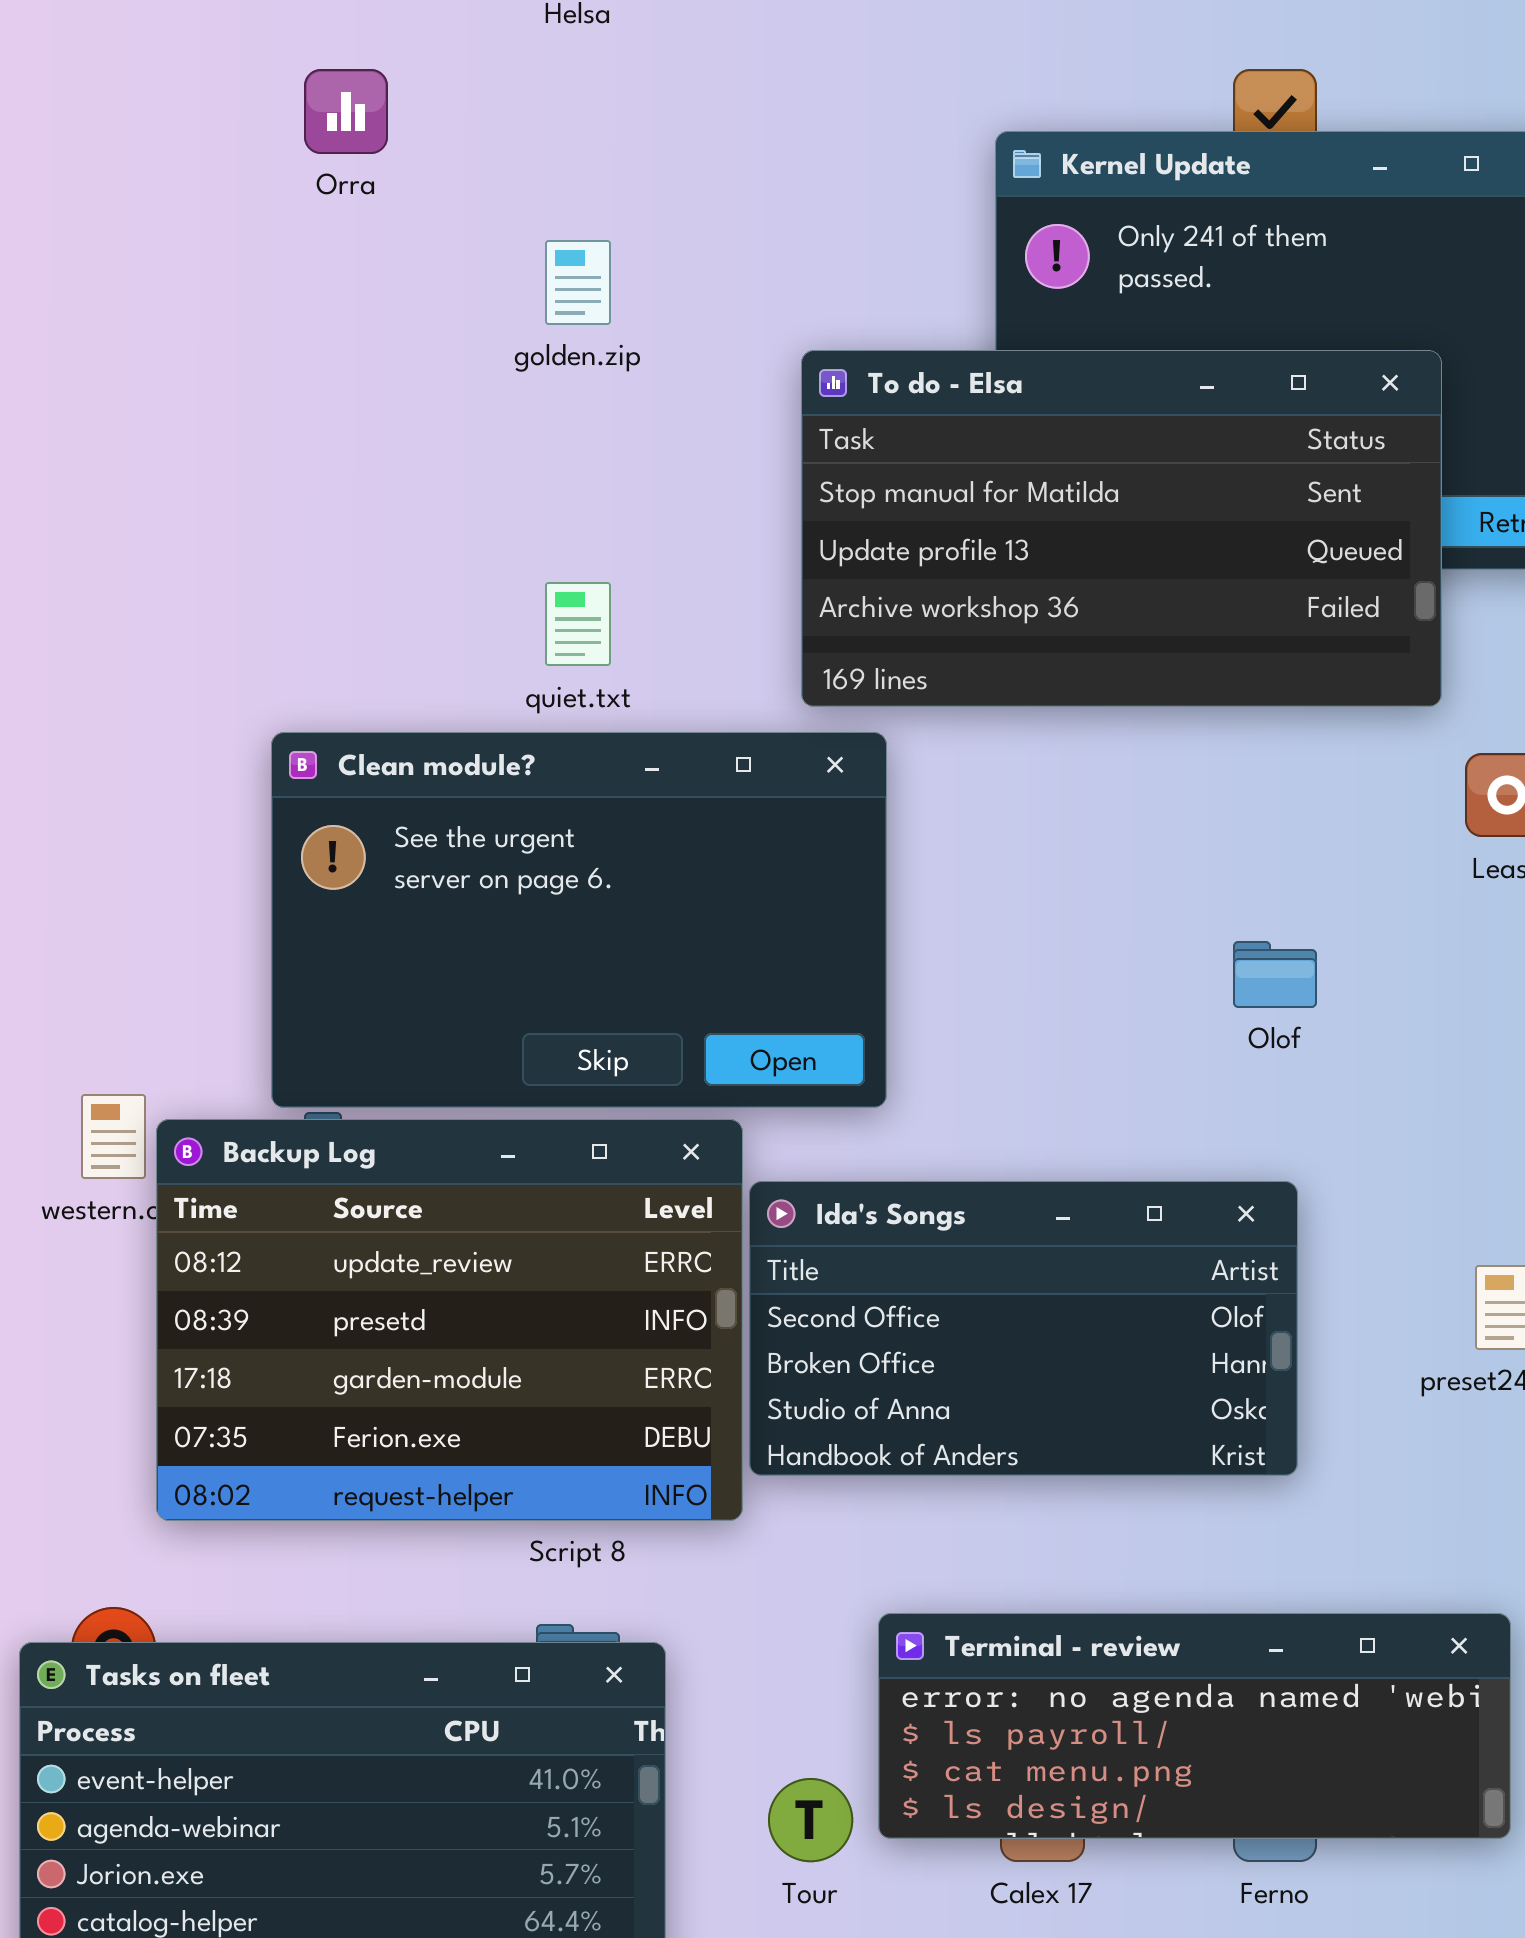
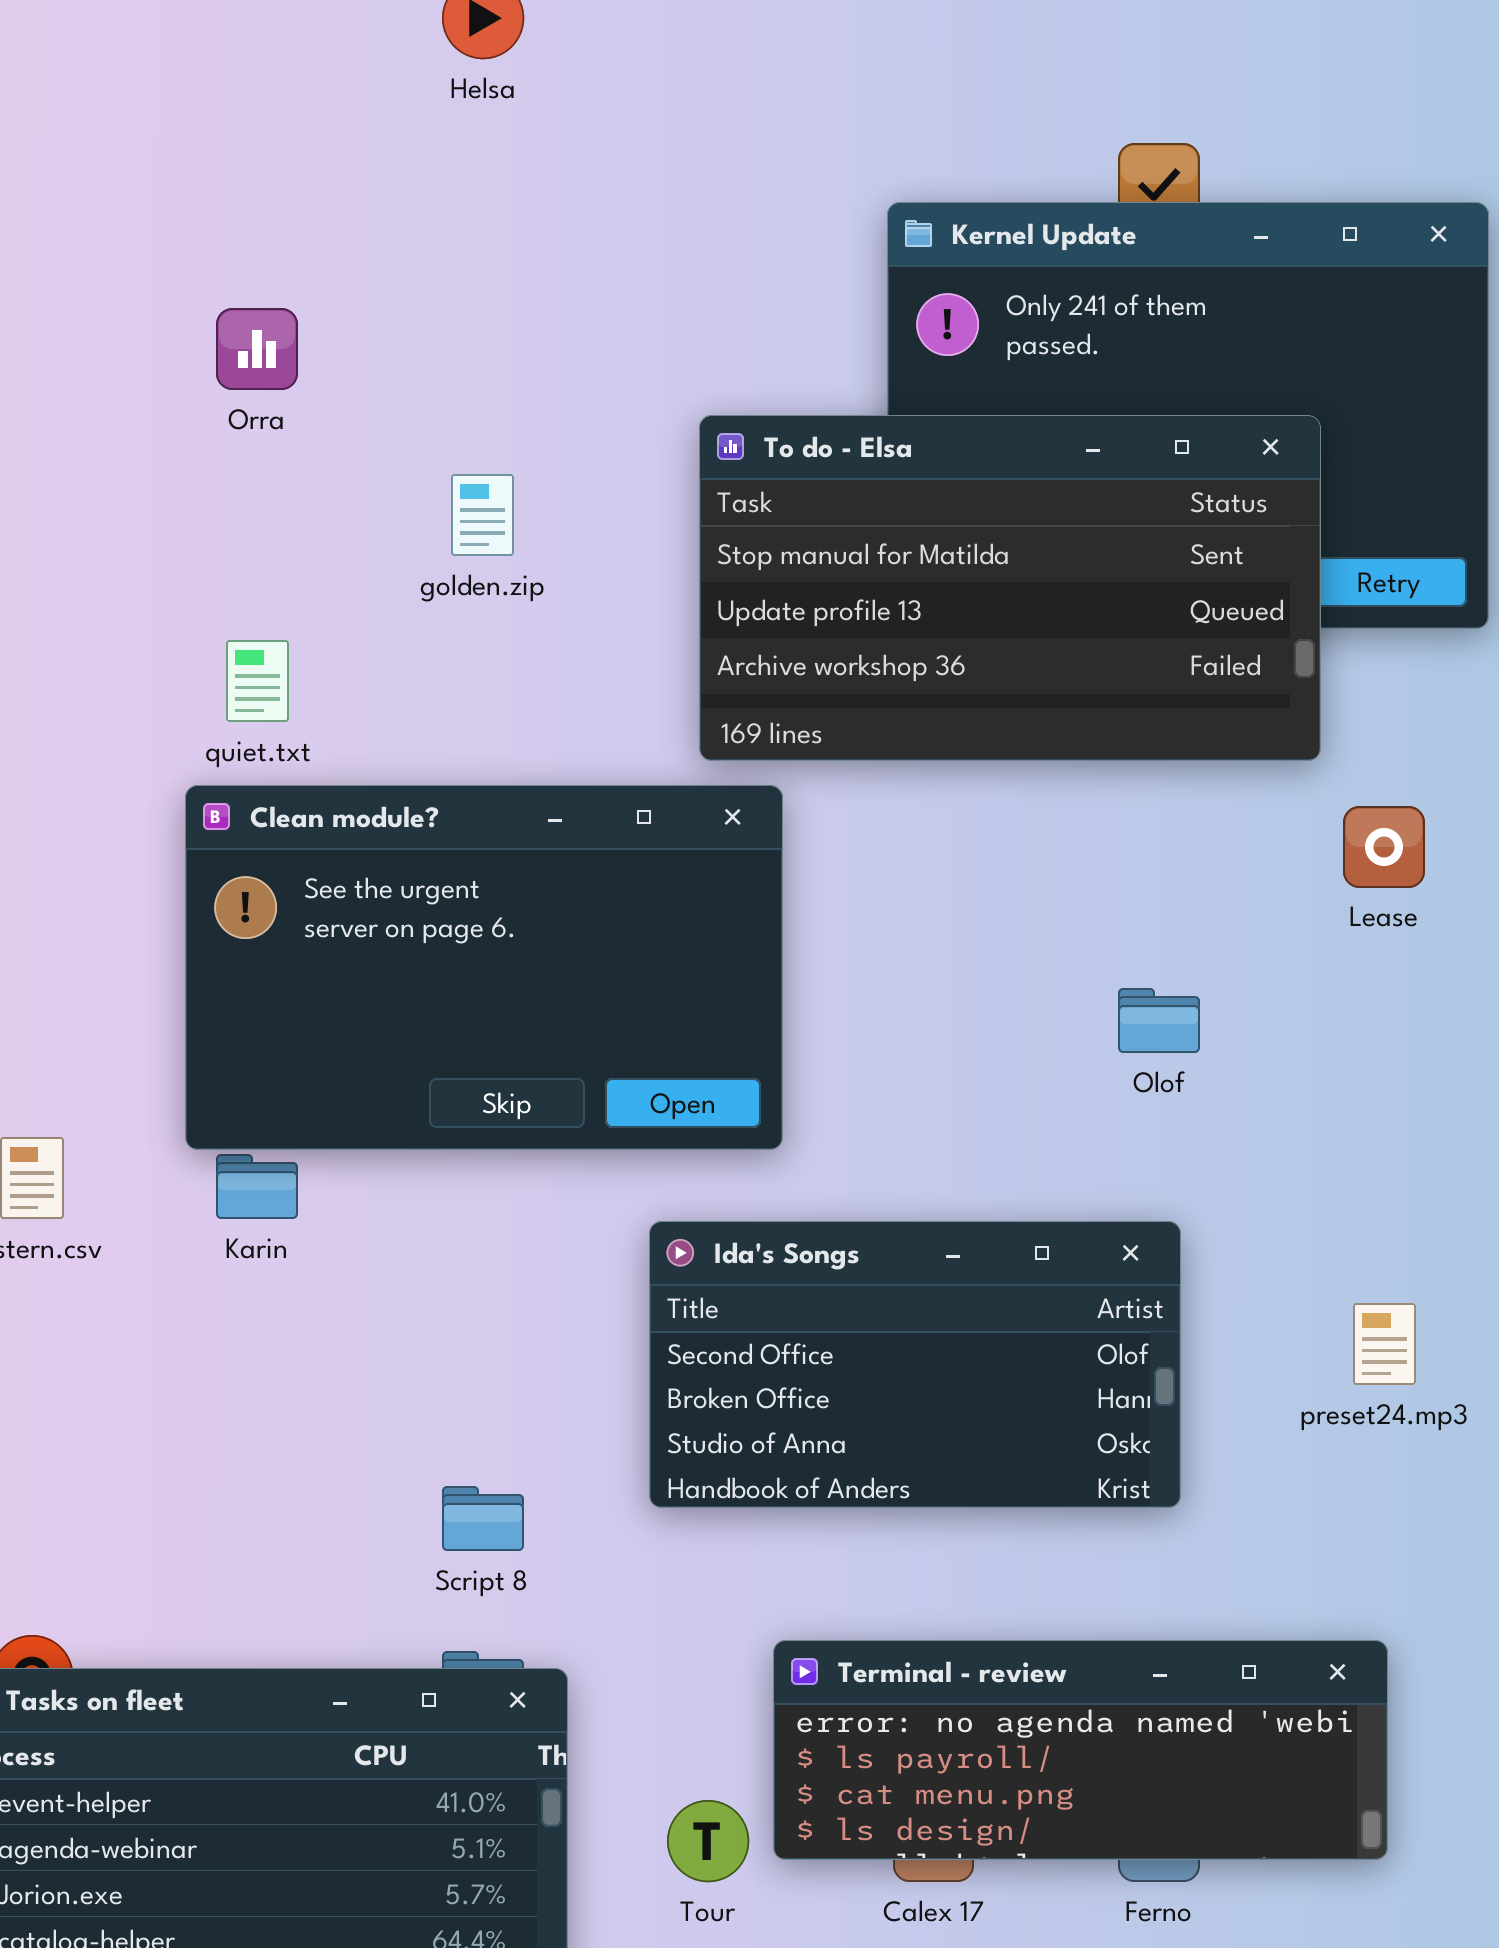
Orra: [304,69,388,154] -> [216,308,298,390], moved
golden.zip: [545,240,611,325] -> [451,474,514,556], moved
quiet.txt: [545,582,611,666] -> [226,640,289,722], moved
Backup Log: [156,1119,743,1521] -> none, closed

